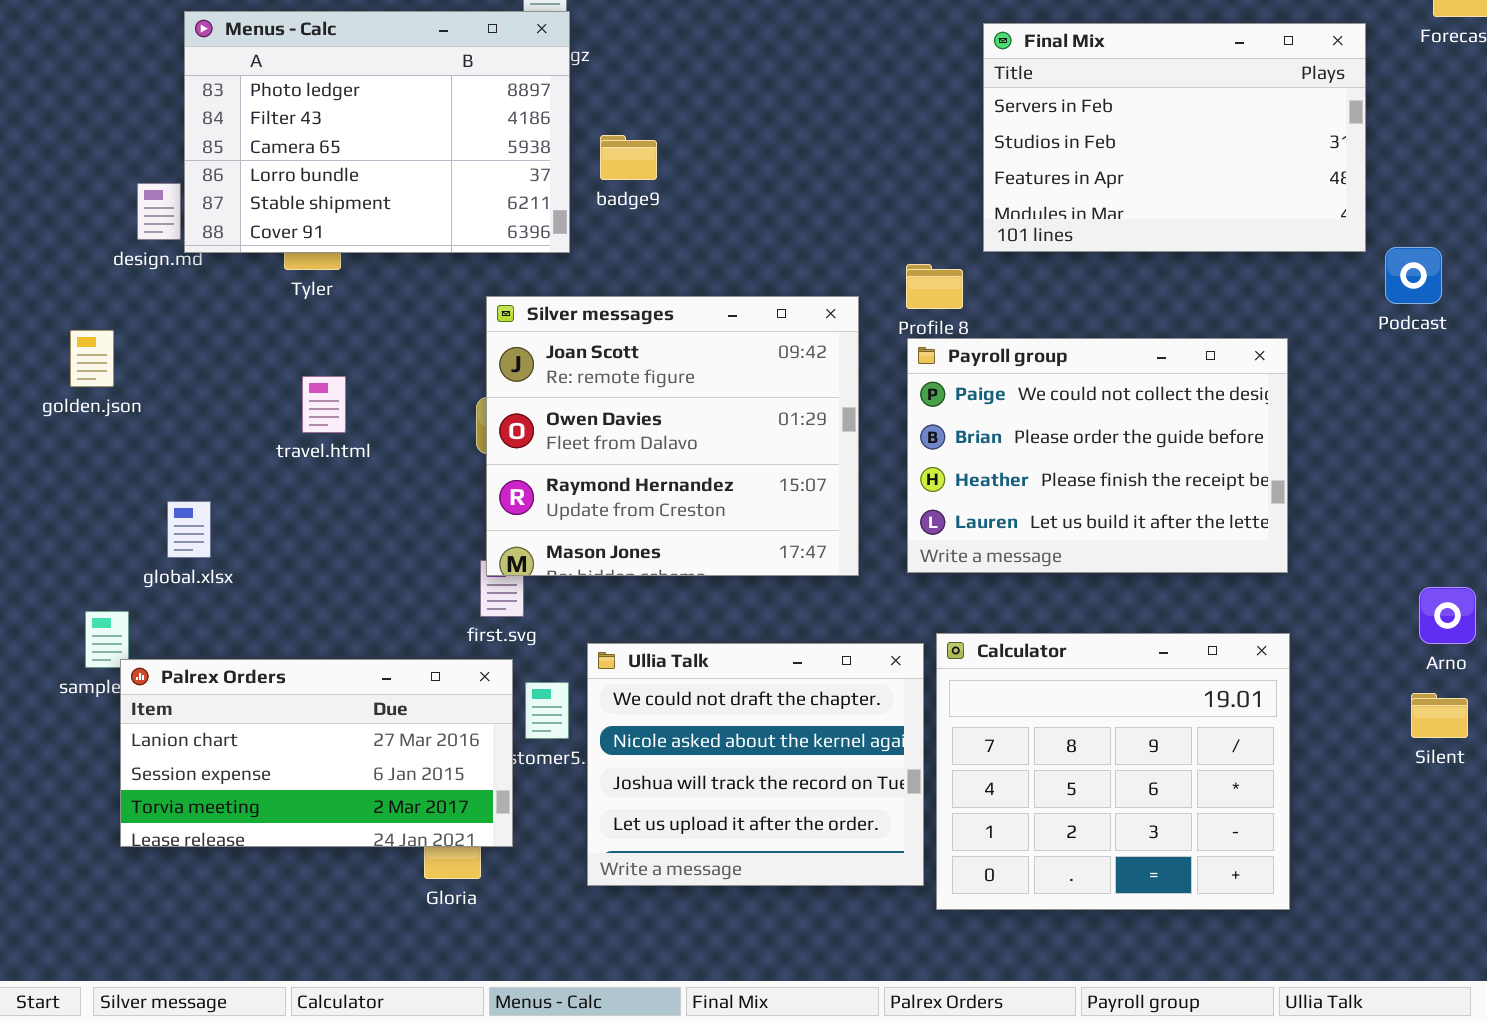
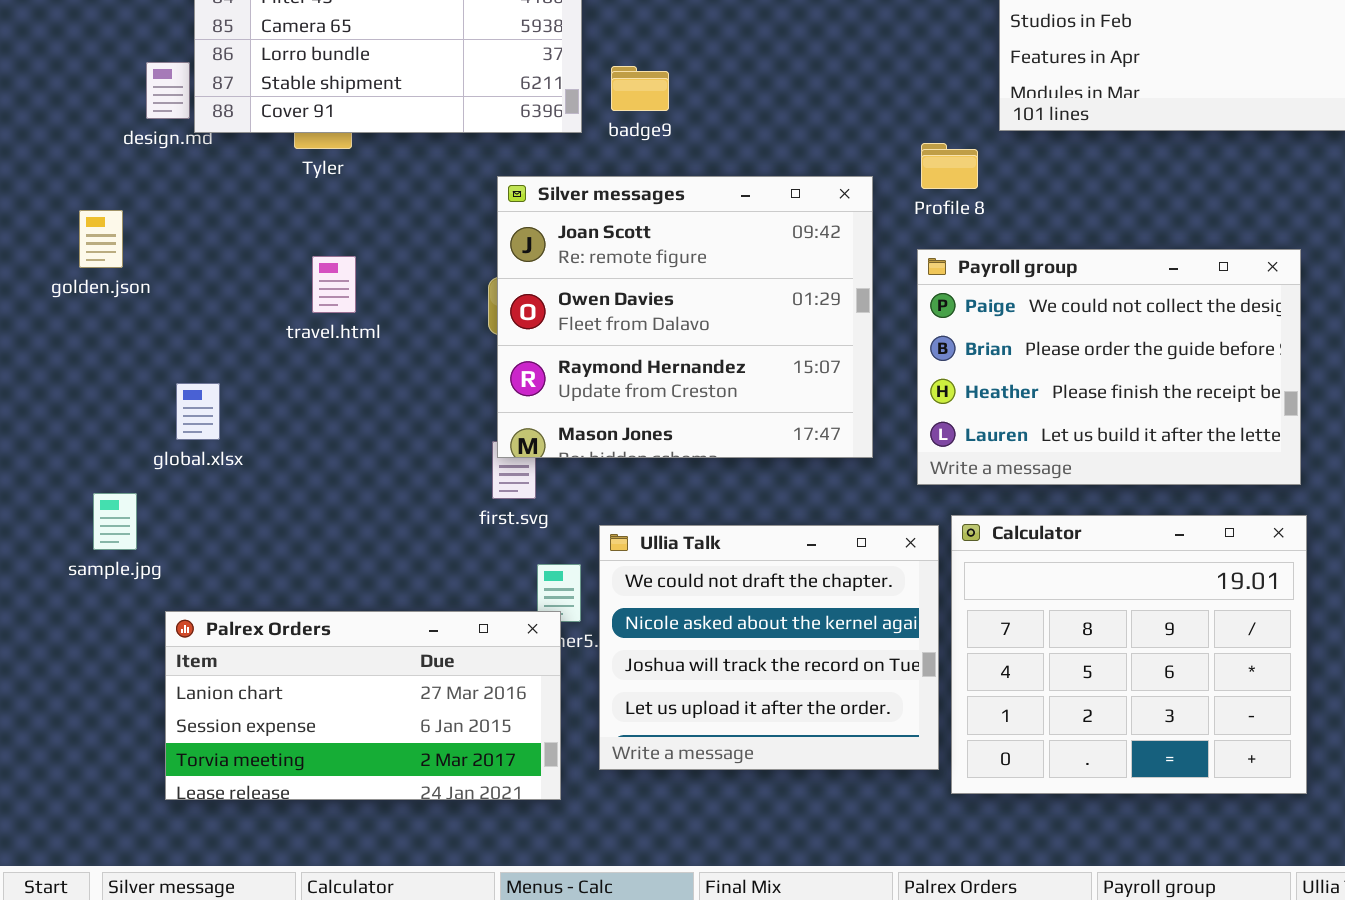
badge9: [600,135,657,180] -> [611,66,669,111], moved
Payroll group: [907,338,1288,573] -> [917,249,1301,485], moved
Palrex Orders: [120,659,513,847] -> [165,611,561,800], moved

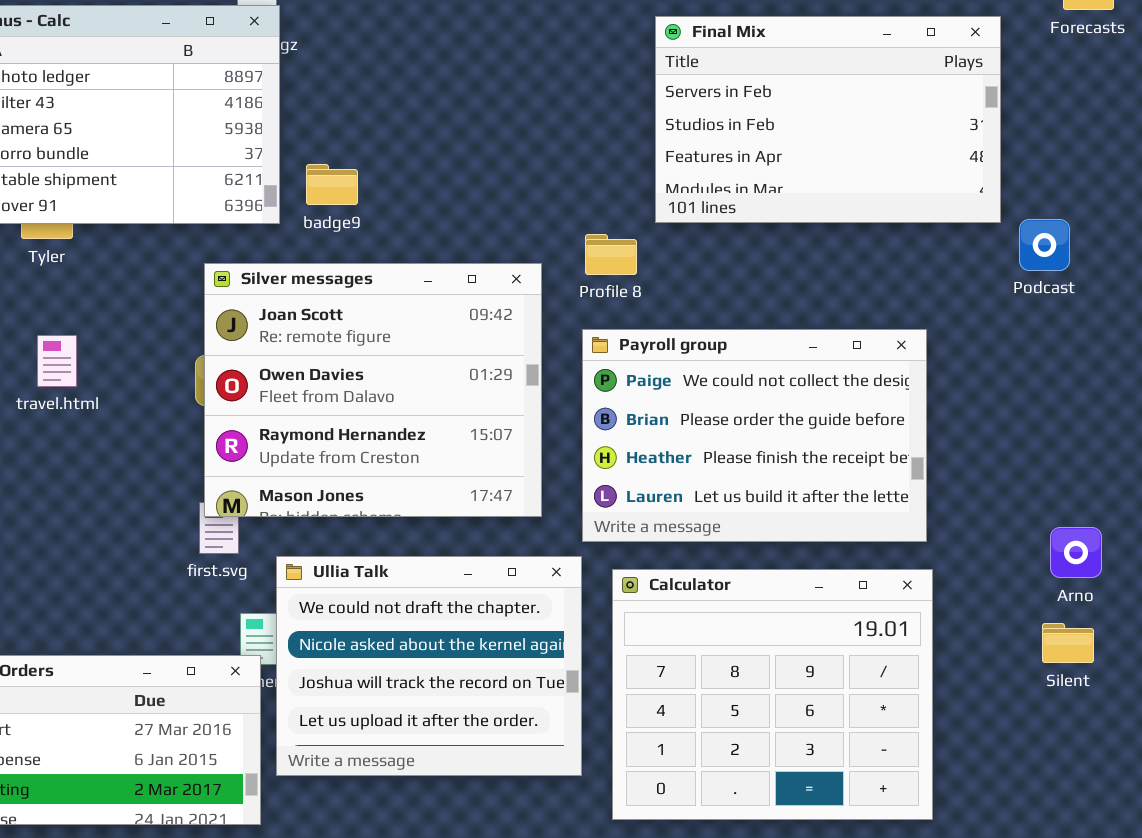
Ullia Talk: [599,525,939,770] -> [276,556,582,776], moved

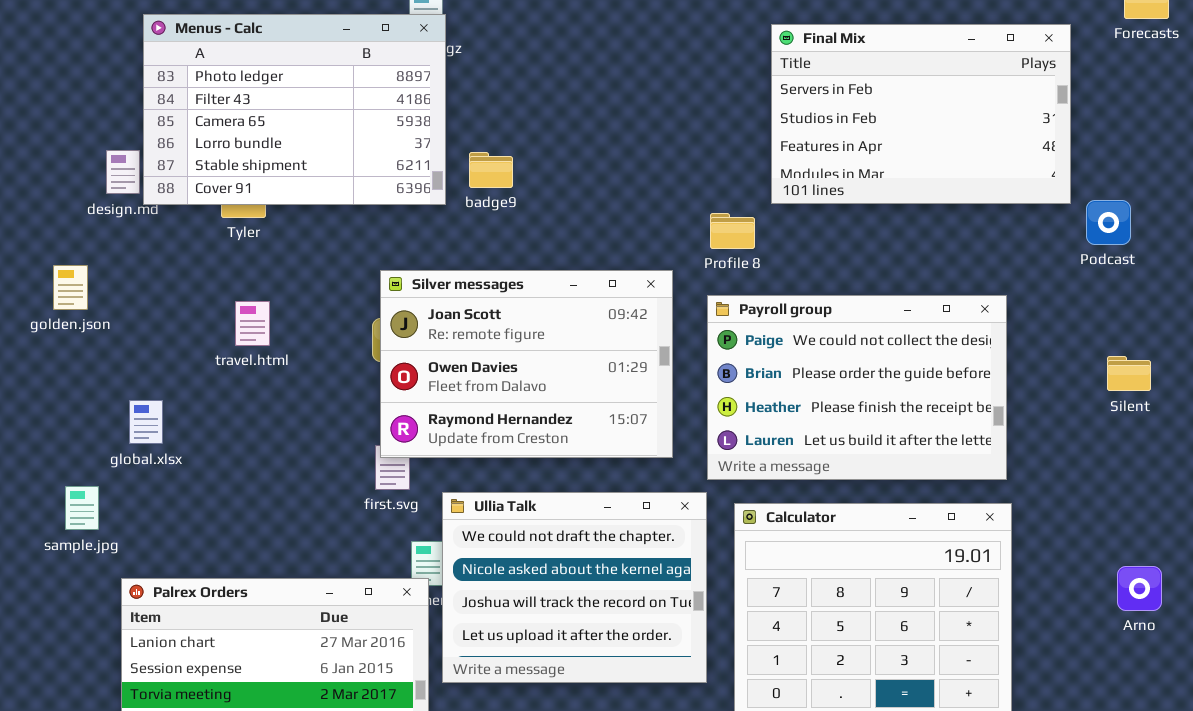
Silver messages: [204,263,542,517] -> [380,270,673,458], resized
Arno: [1050,527,1102,578] -> [1117,566,1162,611], moved
Silent: [1042,623,1094,663] -> [1107,356,1151,391], moved

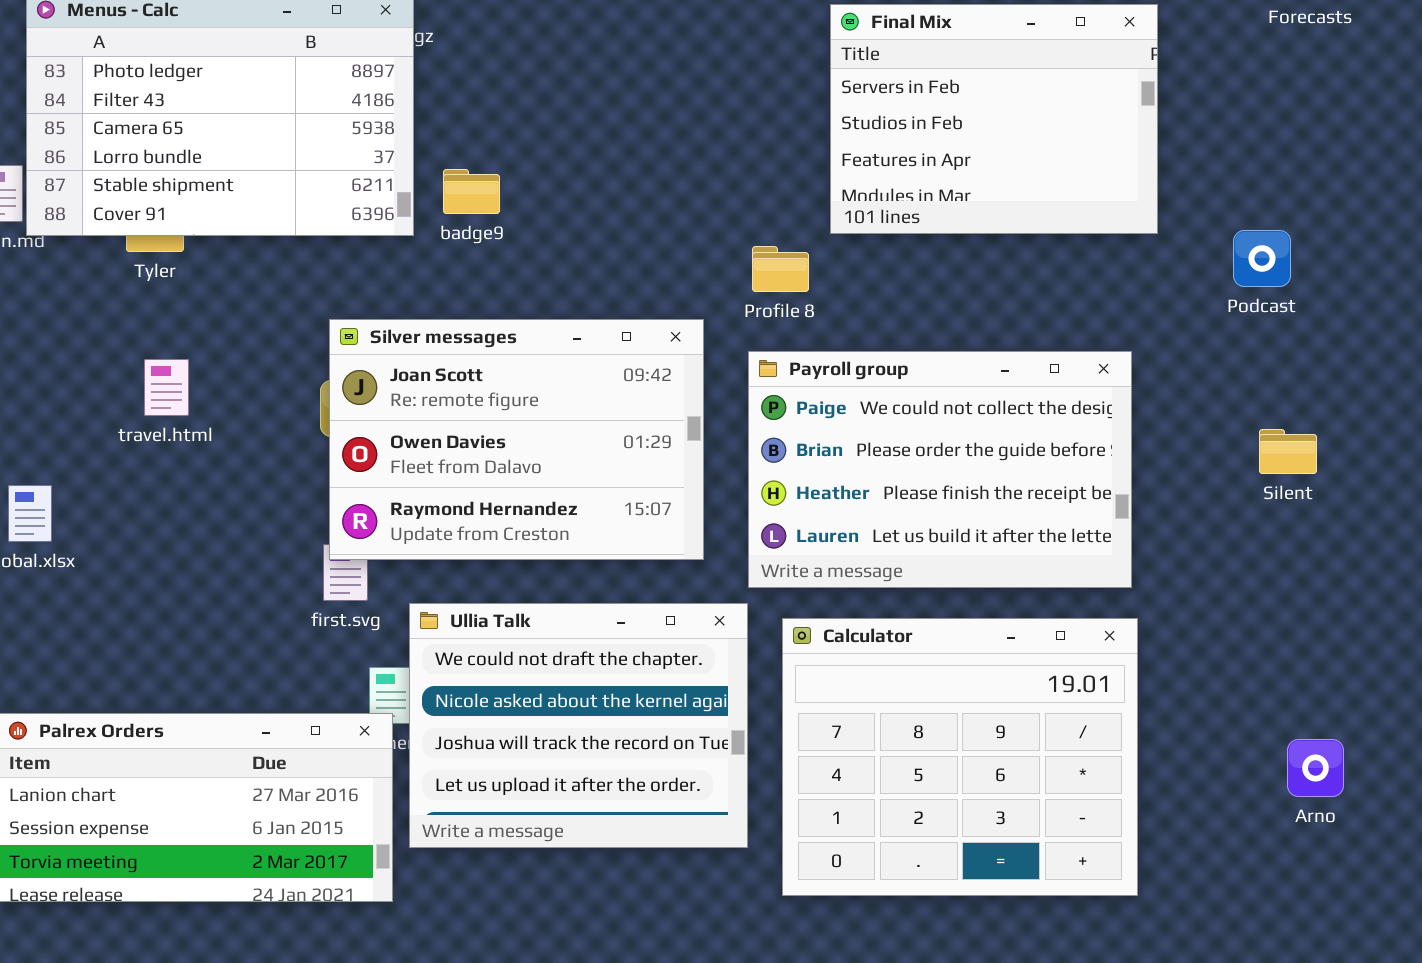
Final Mix: [771,24,1071,204] -> [830,4,1158,234], resized
Arno: [1117,566,1162,611] -> [1287,739,1344,797], moved

